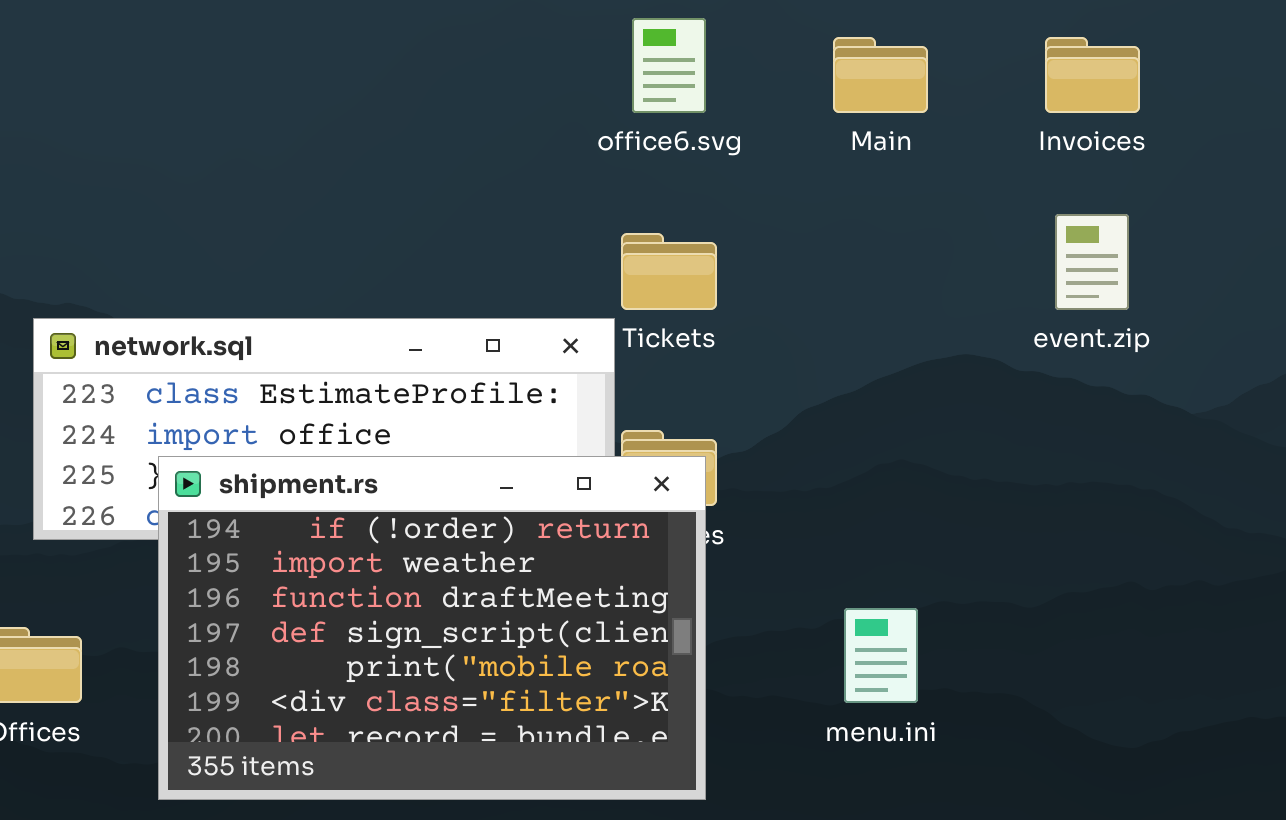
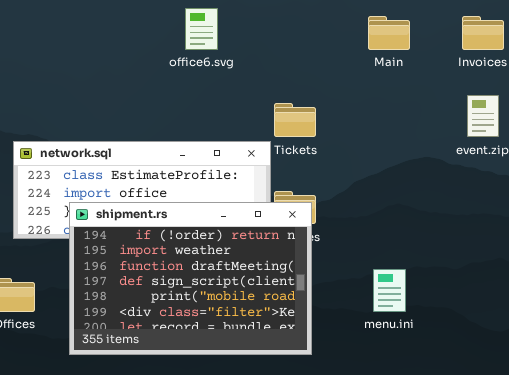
office6.svg: [632,18,706,113] -> [185,8,218,50], moved

